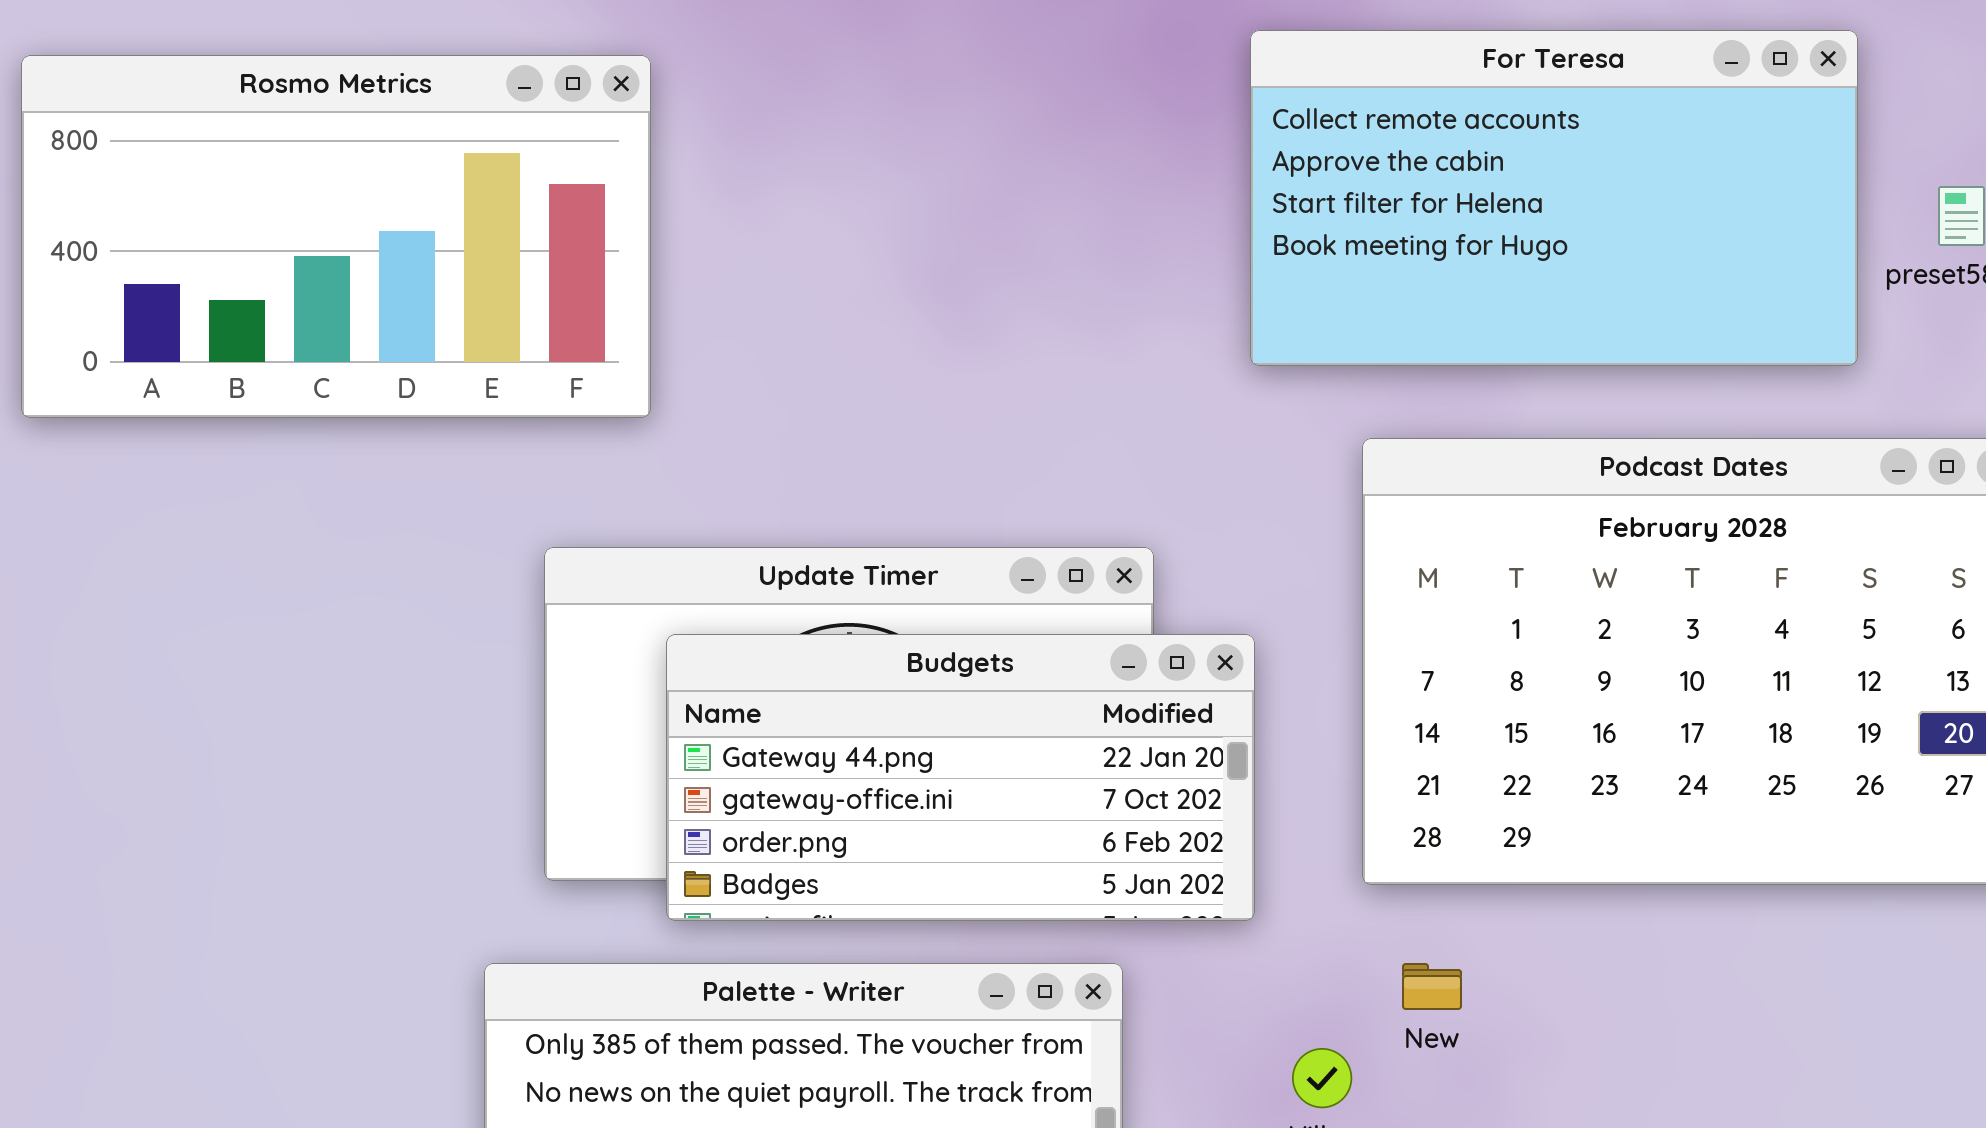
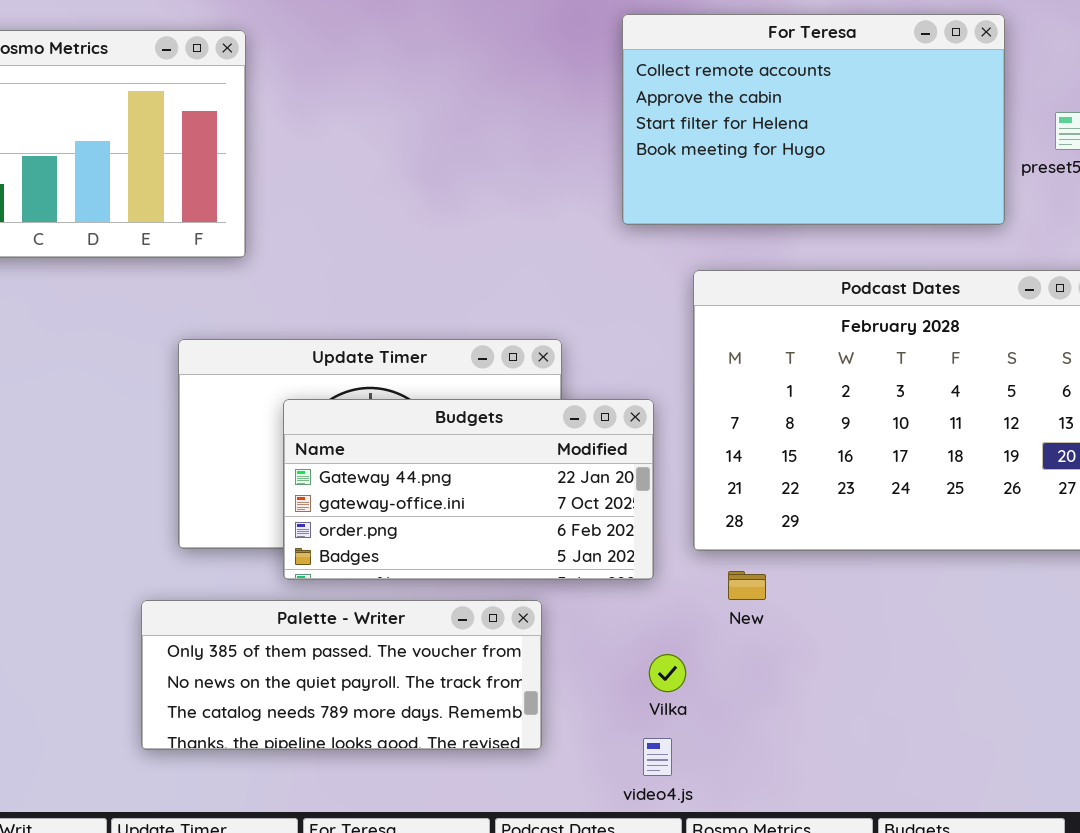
Budgets: [666,634,1255,921] -> [283,399,654,580], moved
New: [1402,963,1462,1010] -> [728,571,766,600], moved

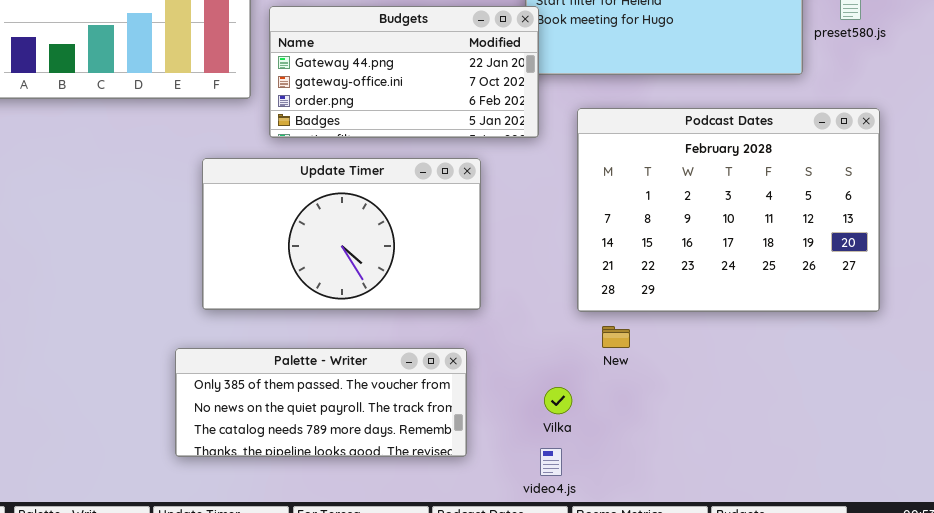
Budgets: [283,399,654,580] -> [269,6,539,138], moved

